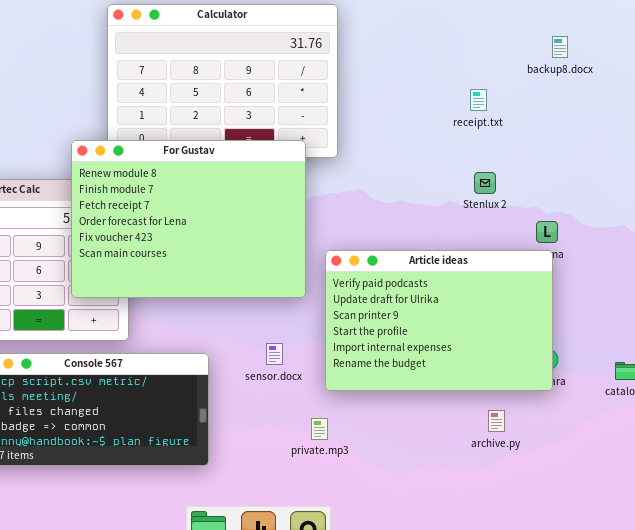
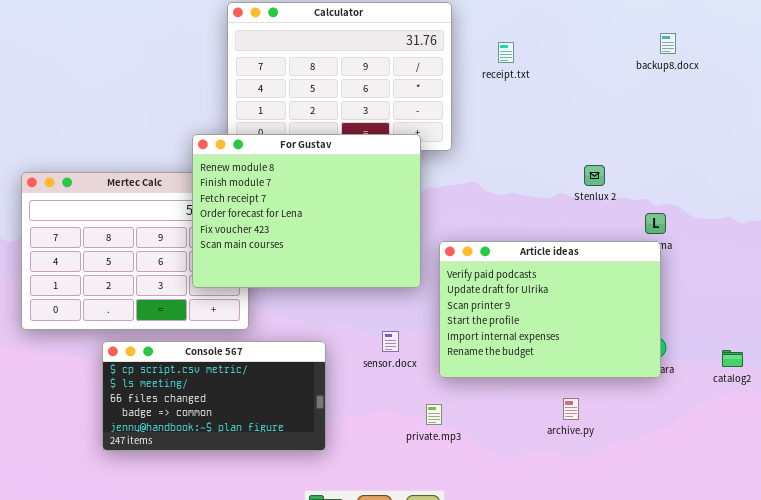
receipt.txt: [470,89,487,111] -> [498,42,514,63], moved
archive.py: [488,410,505,432] -> [563,398,579,420], moved

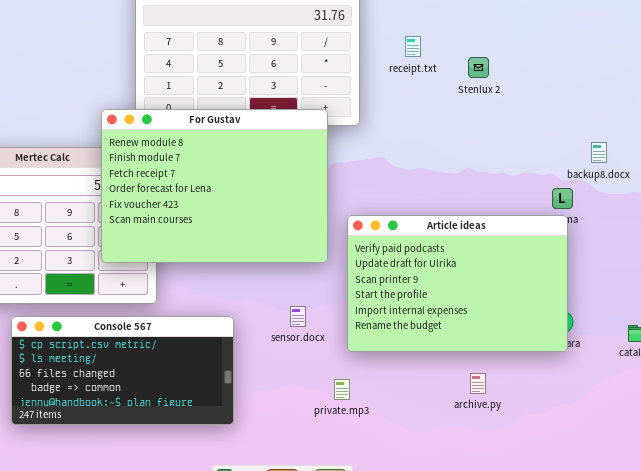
backup8.docx: [660,33,676,54] -> [591,142,607,163], moved
receipt.txt: [498,42,514,63] -> [405,36,421,57], moved
Stenlux 2: [584,165,605,186] -> [468,57,489,78], moved

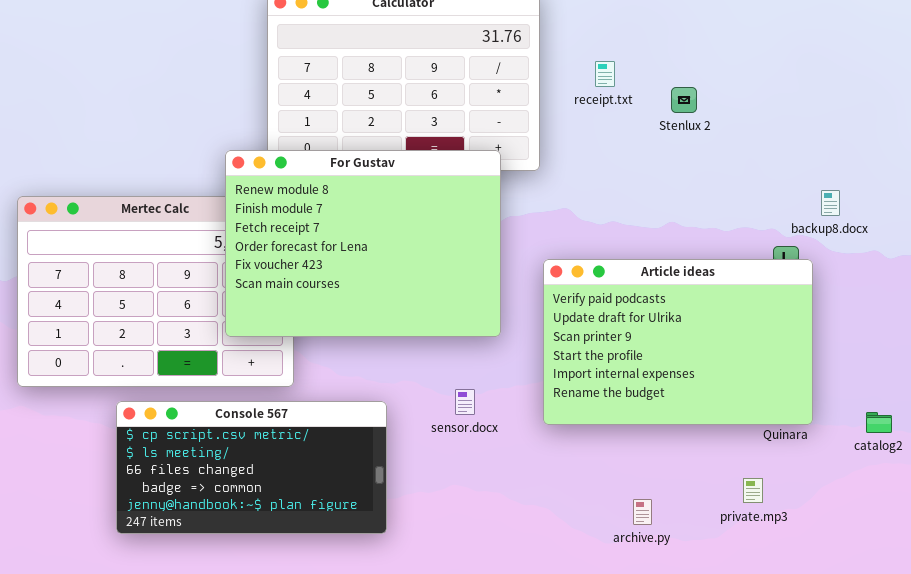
Article ideas: [347,215,568,352] -> [543,259,813,425], moved
archive.py: [470,373,486,394] -> [633,499,652,525], moved
private.mp3: [334,379,350,400] -> [743,478,763,503], moved

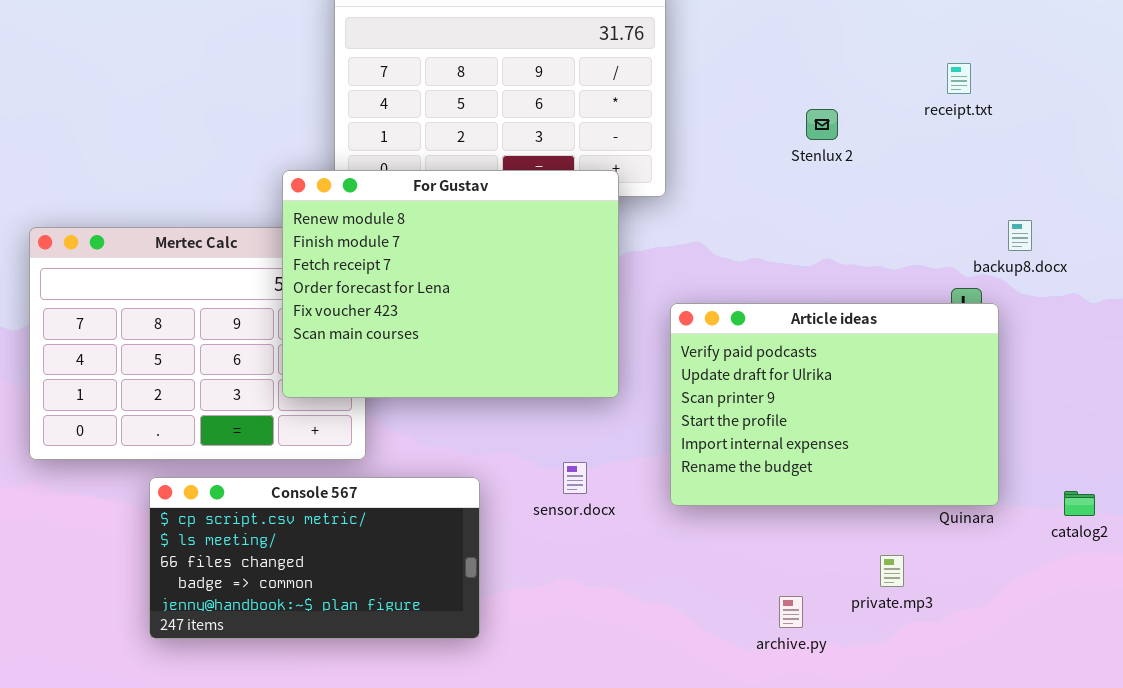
receipt.txt: [595,61,615,87] -> [947,63,971,94], moved
Stenlux 2: [671,87,697,113] -> [806,109,838,140], moved
private.mp3: [743,478,763,503] -> [880,555,904,587], moved

